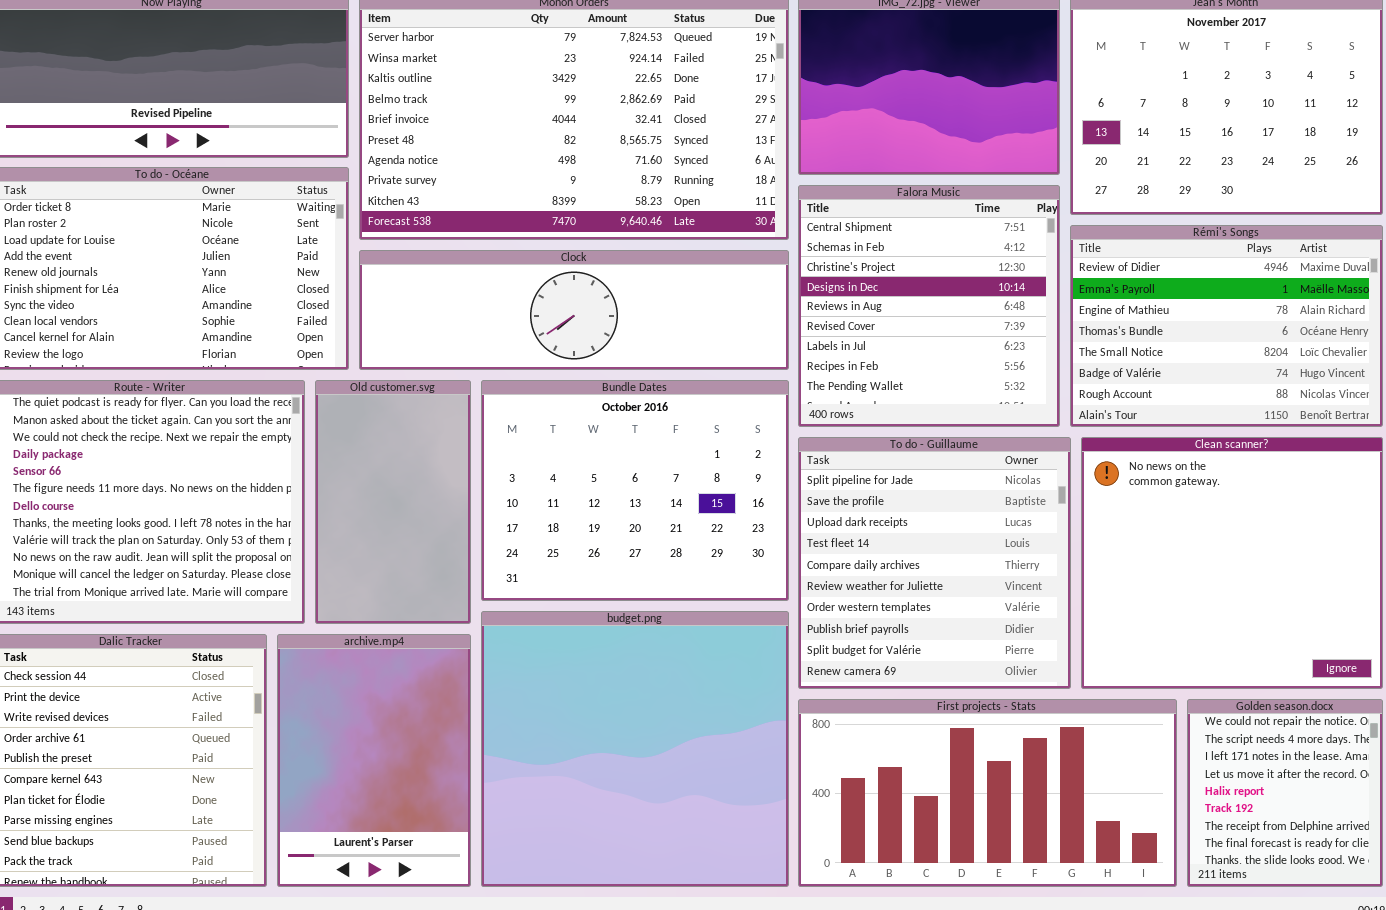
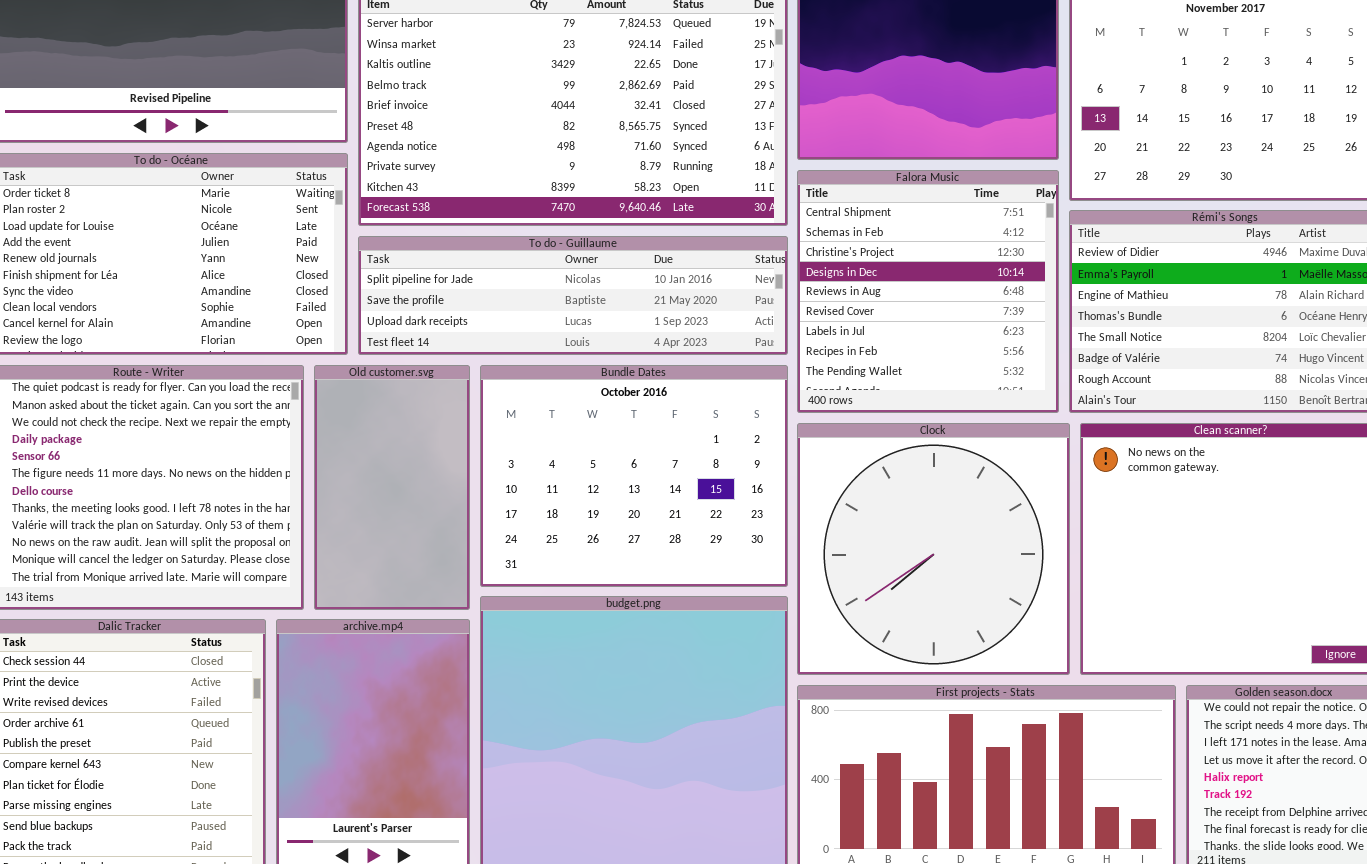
Clock: [359,250,789,370] -> [797,423,1070,675], moved, resized
To do - Guillaume: [798,437,1071,689] -> [358,236,788,355], moved, resized

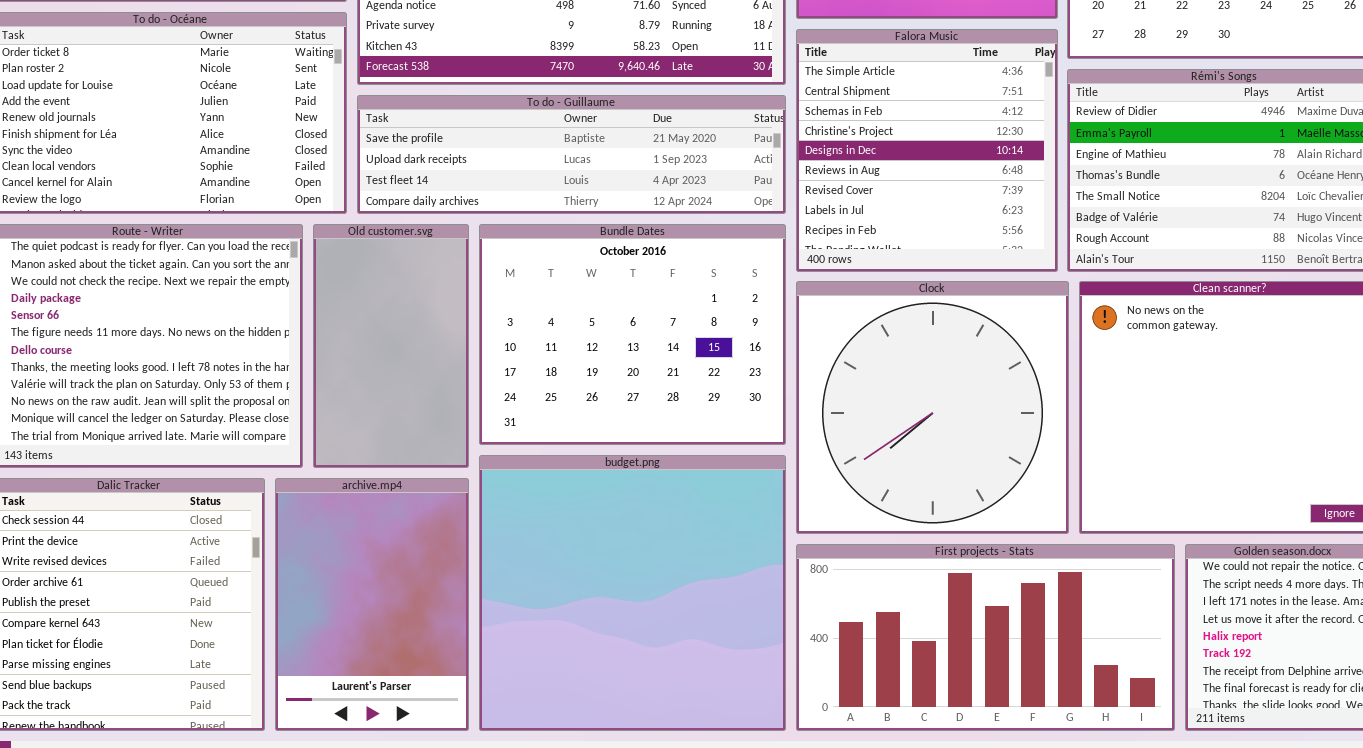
Falora Music: [797,170,1059,413] -> [796,29,1058,272], scrolled up 1 row
To do - Guillaume: [358,236,788,355] -> [357,95,786,214], scrolled down 1 row

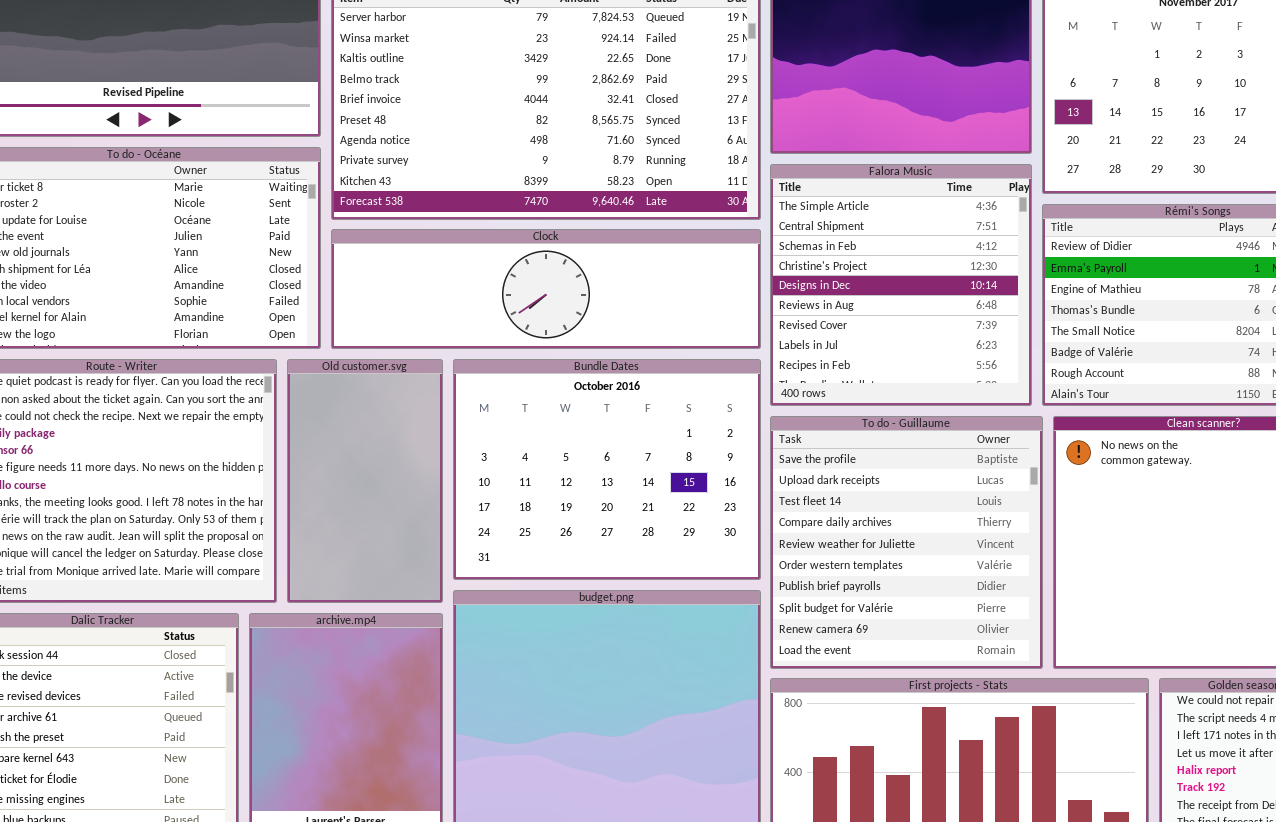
To do - Guillaume: [357,95,786,214] -> [770,416,1043,669], moved, resized
Clock: [796,281,1069,534] -> [331,229,761,349], moved, resized

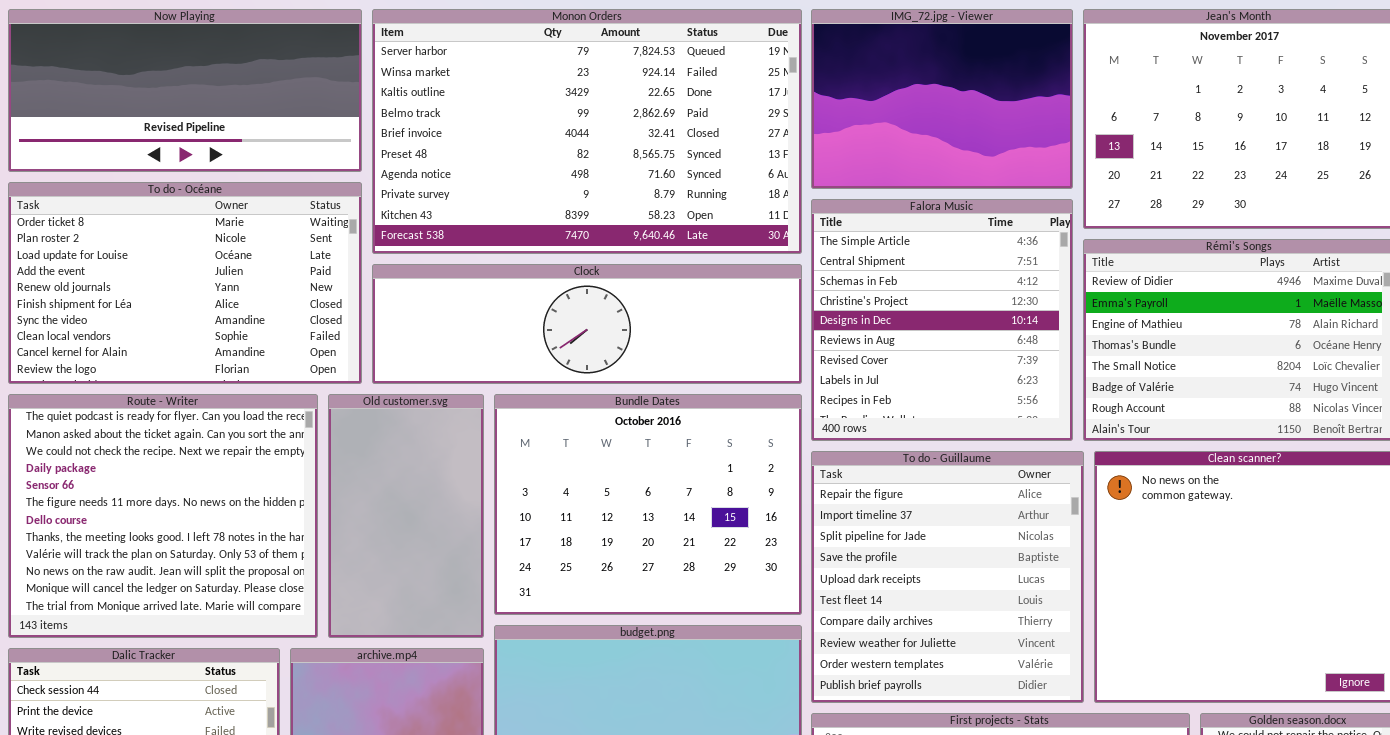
To do - Guillaume: [770,416,1043,669] -> [811,451,1084,703], scrolled up 3 rows

